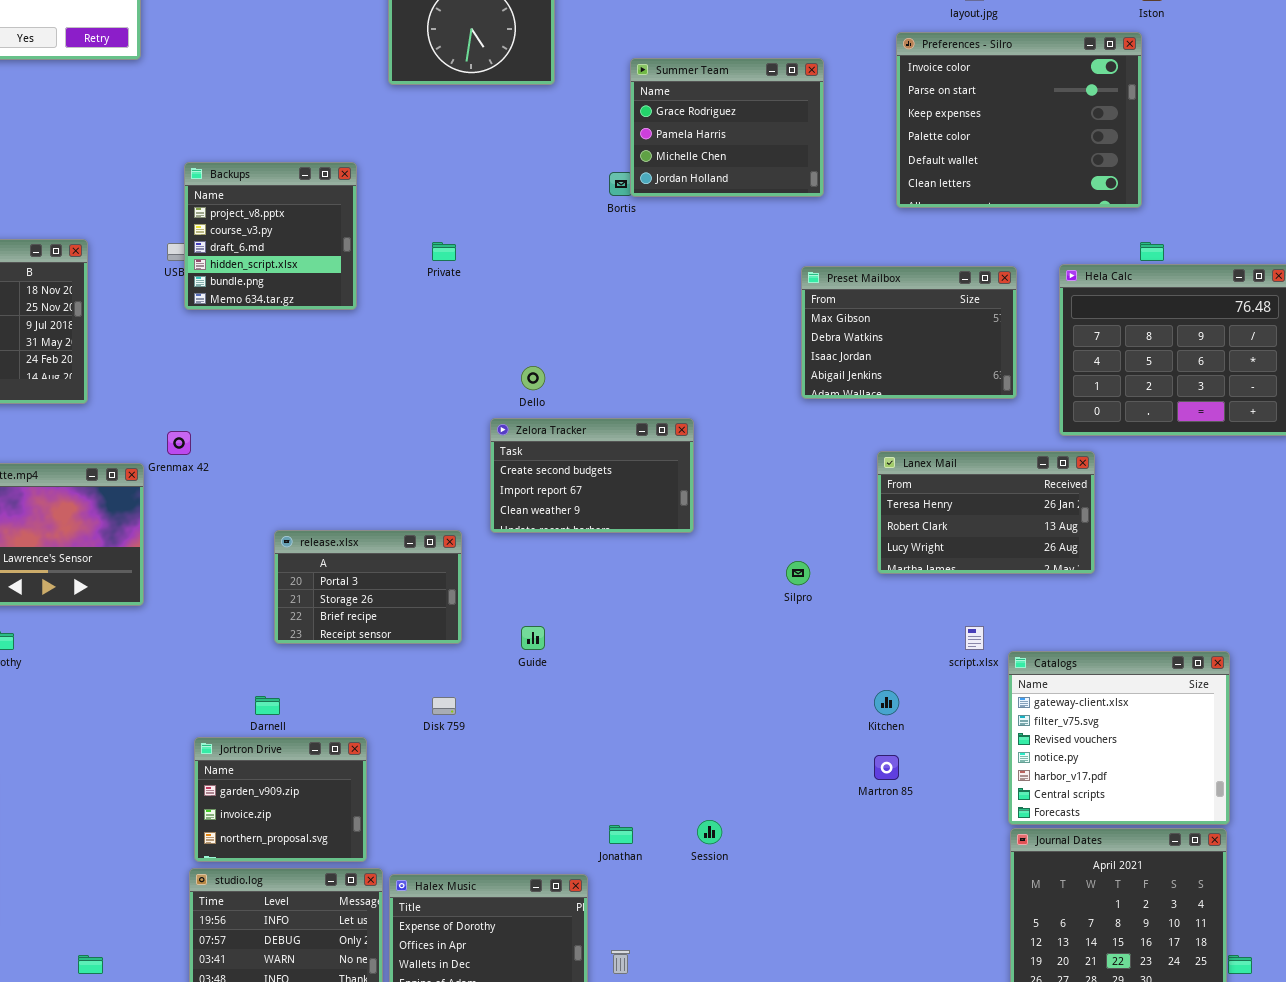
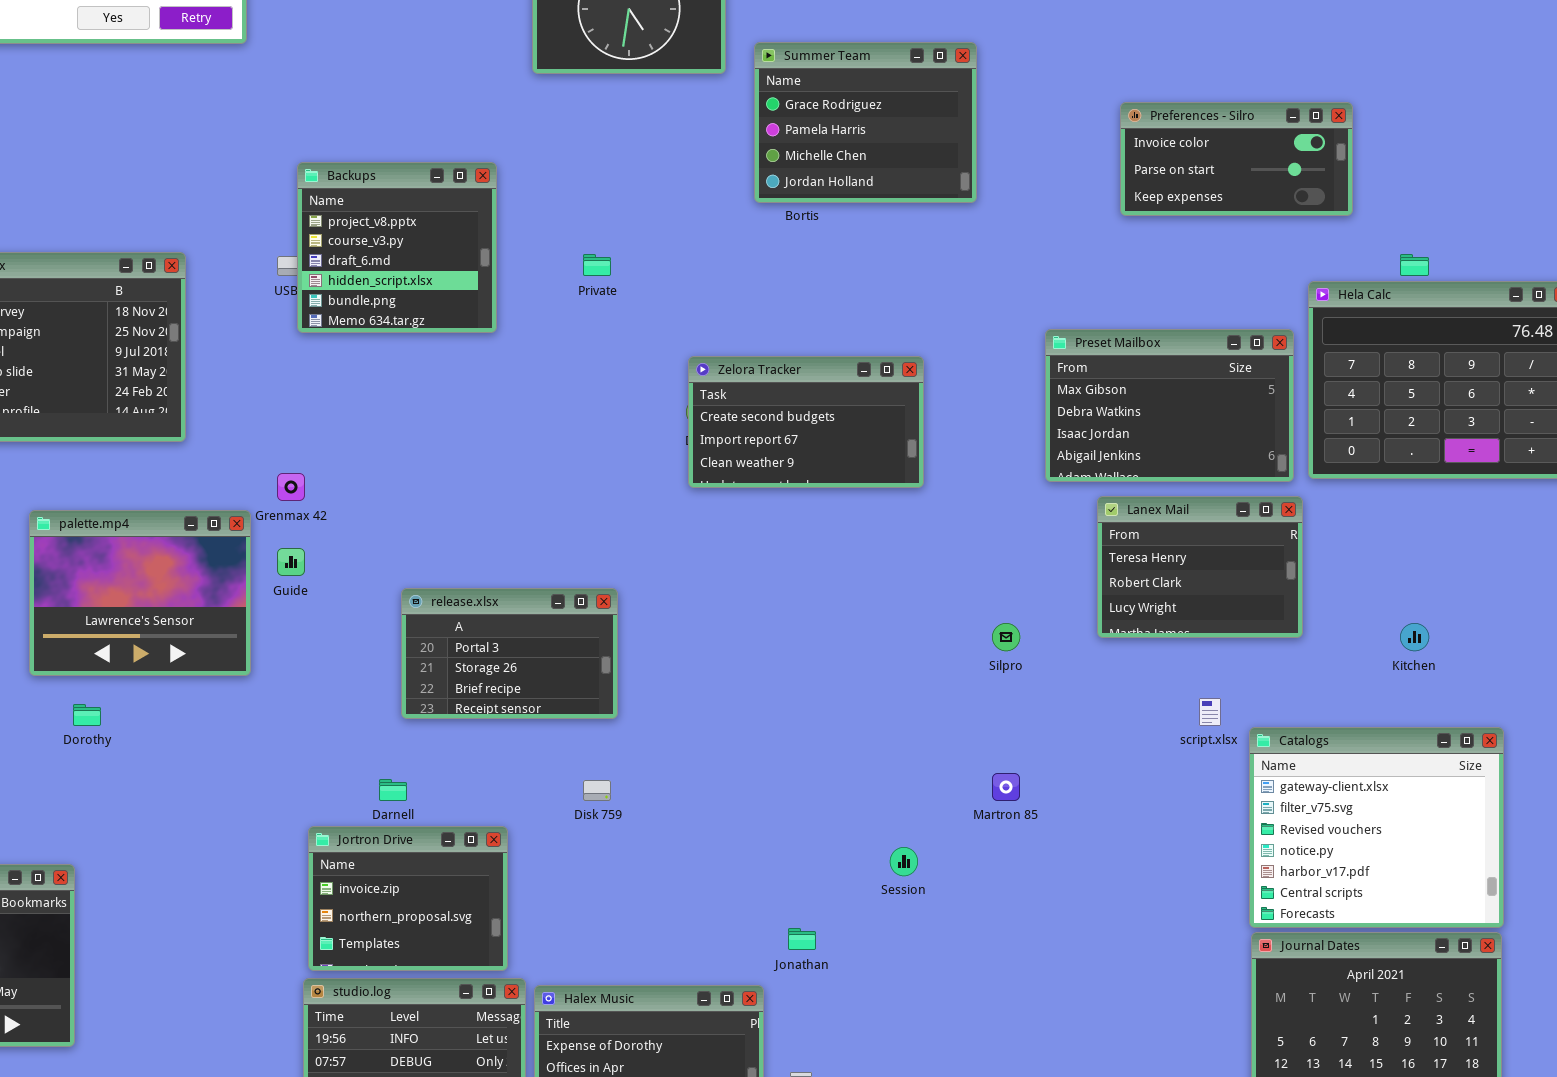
Preferences - Silro: [896,32,1142,208] -> [1120,102,1353,216], resized
Summer Team: [630,58,824,197] -> [754,42,977,203], moved
Preset Mailbox: [801,266,1017,399] -> [1045,329,1294,482], moved
Zelora Tracker: [490,418,694,533] -> [688,356,924,488], moved
Lanex Mail: [877,451,1095,574] -> [1097,496,1303,638], resized
Guide: [521,626,545,650] -> [277,548,305,576], moved
Kitchen: [874,690,899,715] -> [1400,623,1429,651], moved
Jortron Drive: [194,737,367,862] -> [308,826,508,971], scrolled down 1 row
Martron 85: [874,755,899,780] -> [992,773,1020,801], moved
Session: [697,820,722,844] -> [890,847,918,876], moved

